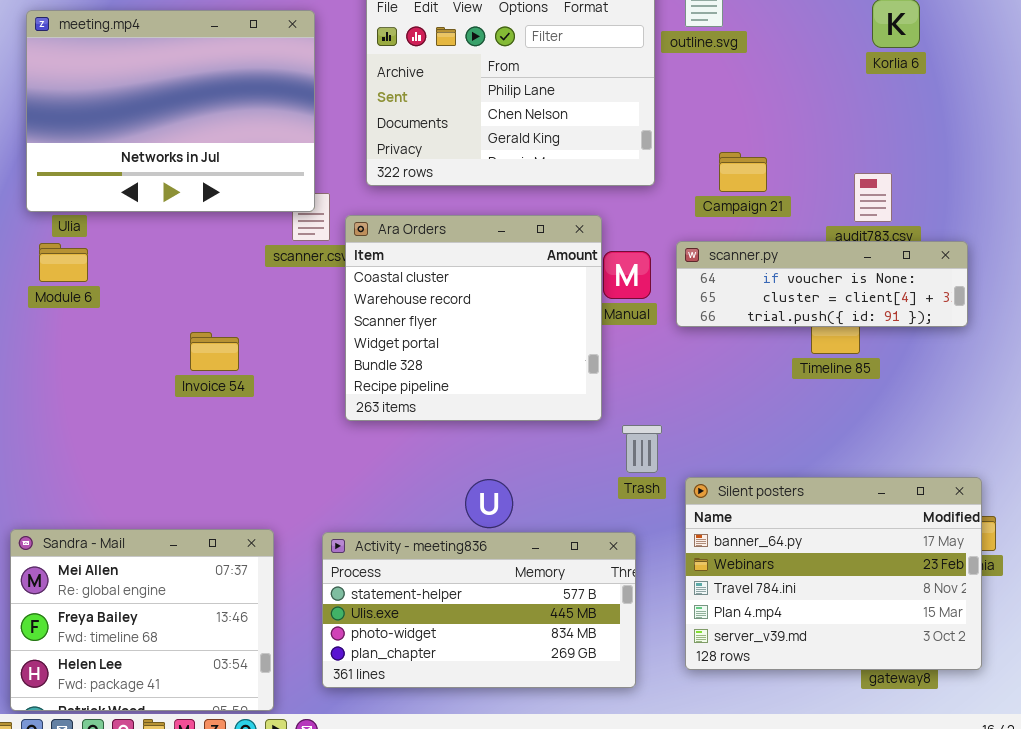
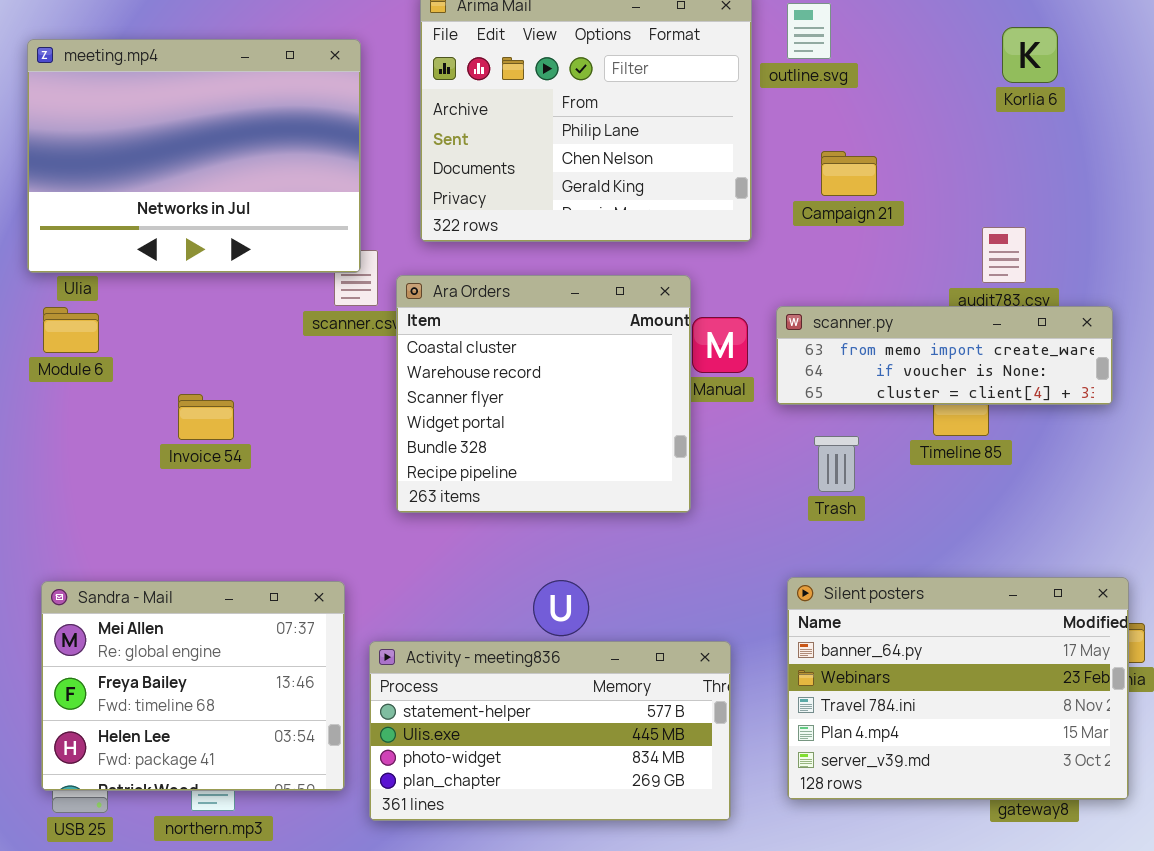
Campaign 21: [719,152,767,192] -> [821,151,877,196], moved
scanner.py: [676,241,968,327] -> [776,306,1113,405], scrolled up 1 row
Invoice 54: [190,332,239,371] -> [178,394,234,440], moved
Trash: [622,425,662,473] -> [814,436,859,492], moved
Sandra - Mail: [10,529,274,711] -> [41,581,345,791], moved

